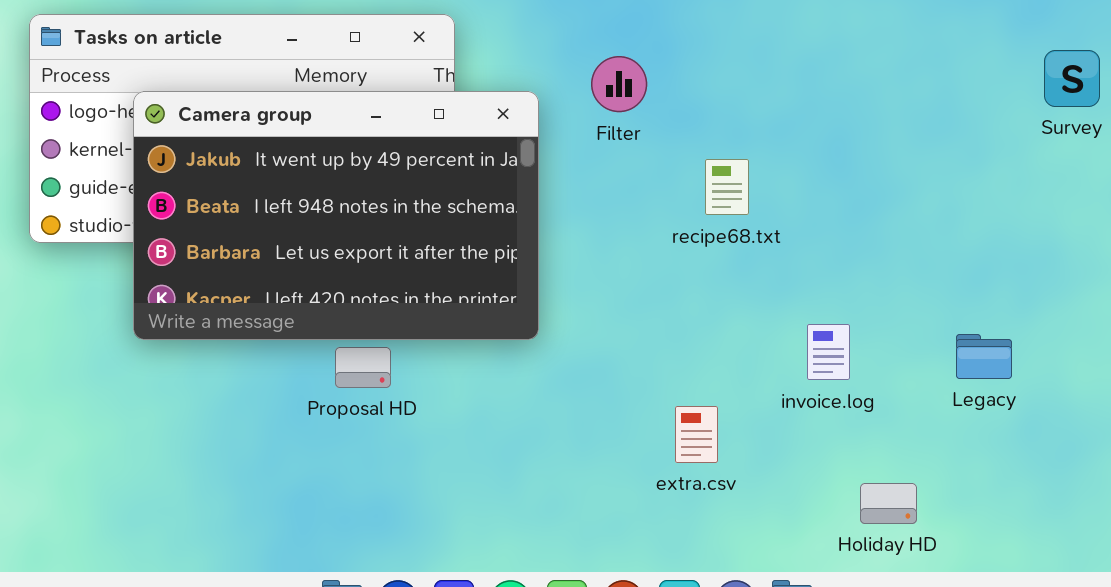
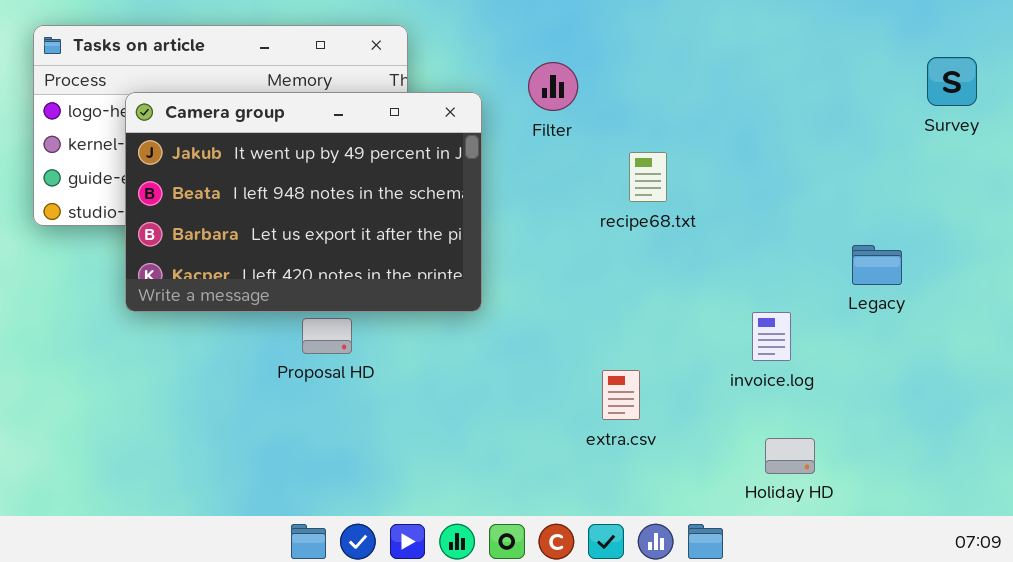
invoice.log: [807,324,850,380] -> [752,312,791,361], moved
Legacy: [956,334,1012,379] -> [852,245,902,285], moved

